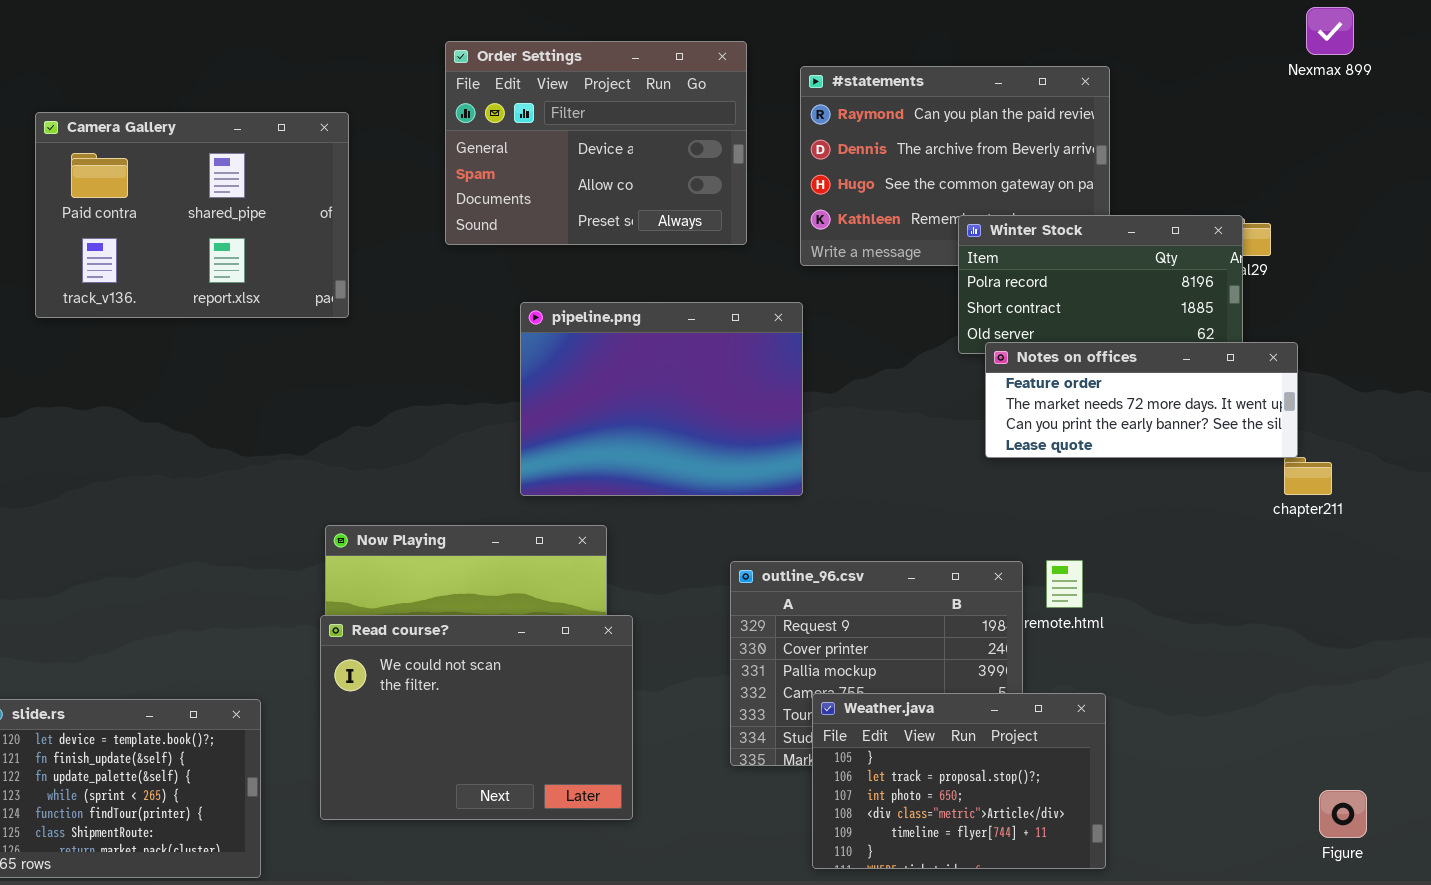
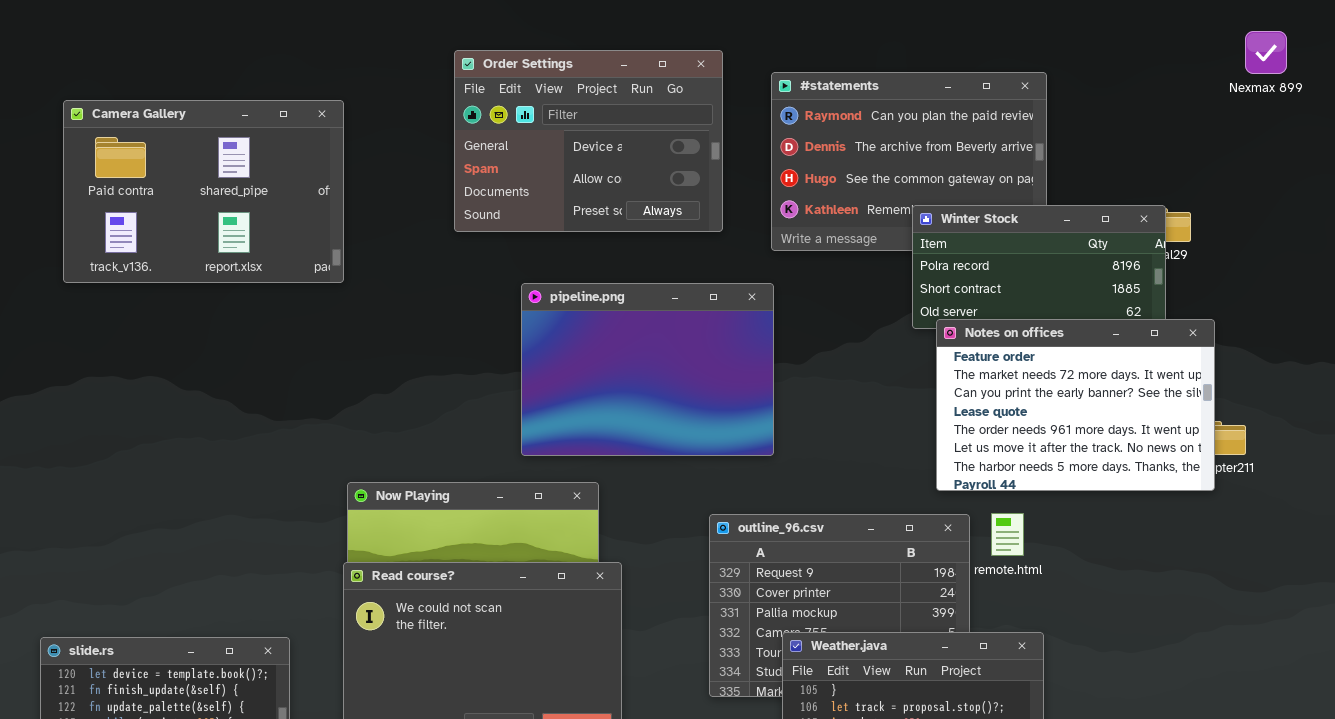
Nexmax 899: [1306,7,1354,55] -> [1245,31,1287,74], moved
Camera Gallery: [35,112,349,318] -> [63,100,344,283], moved
Notes on offices: [985,342,1298,458] -> [936,319,1215,491], resized

